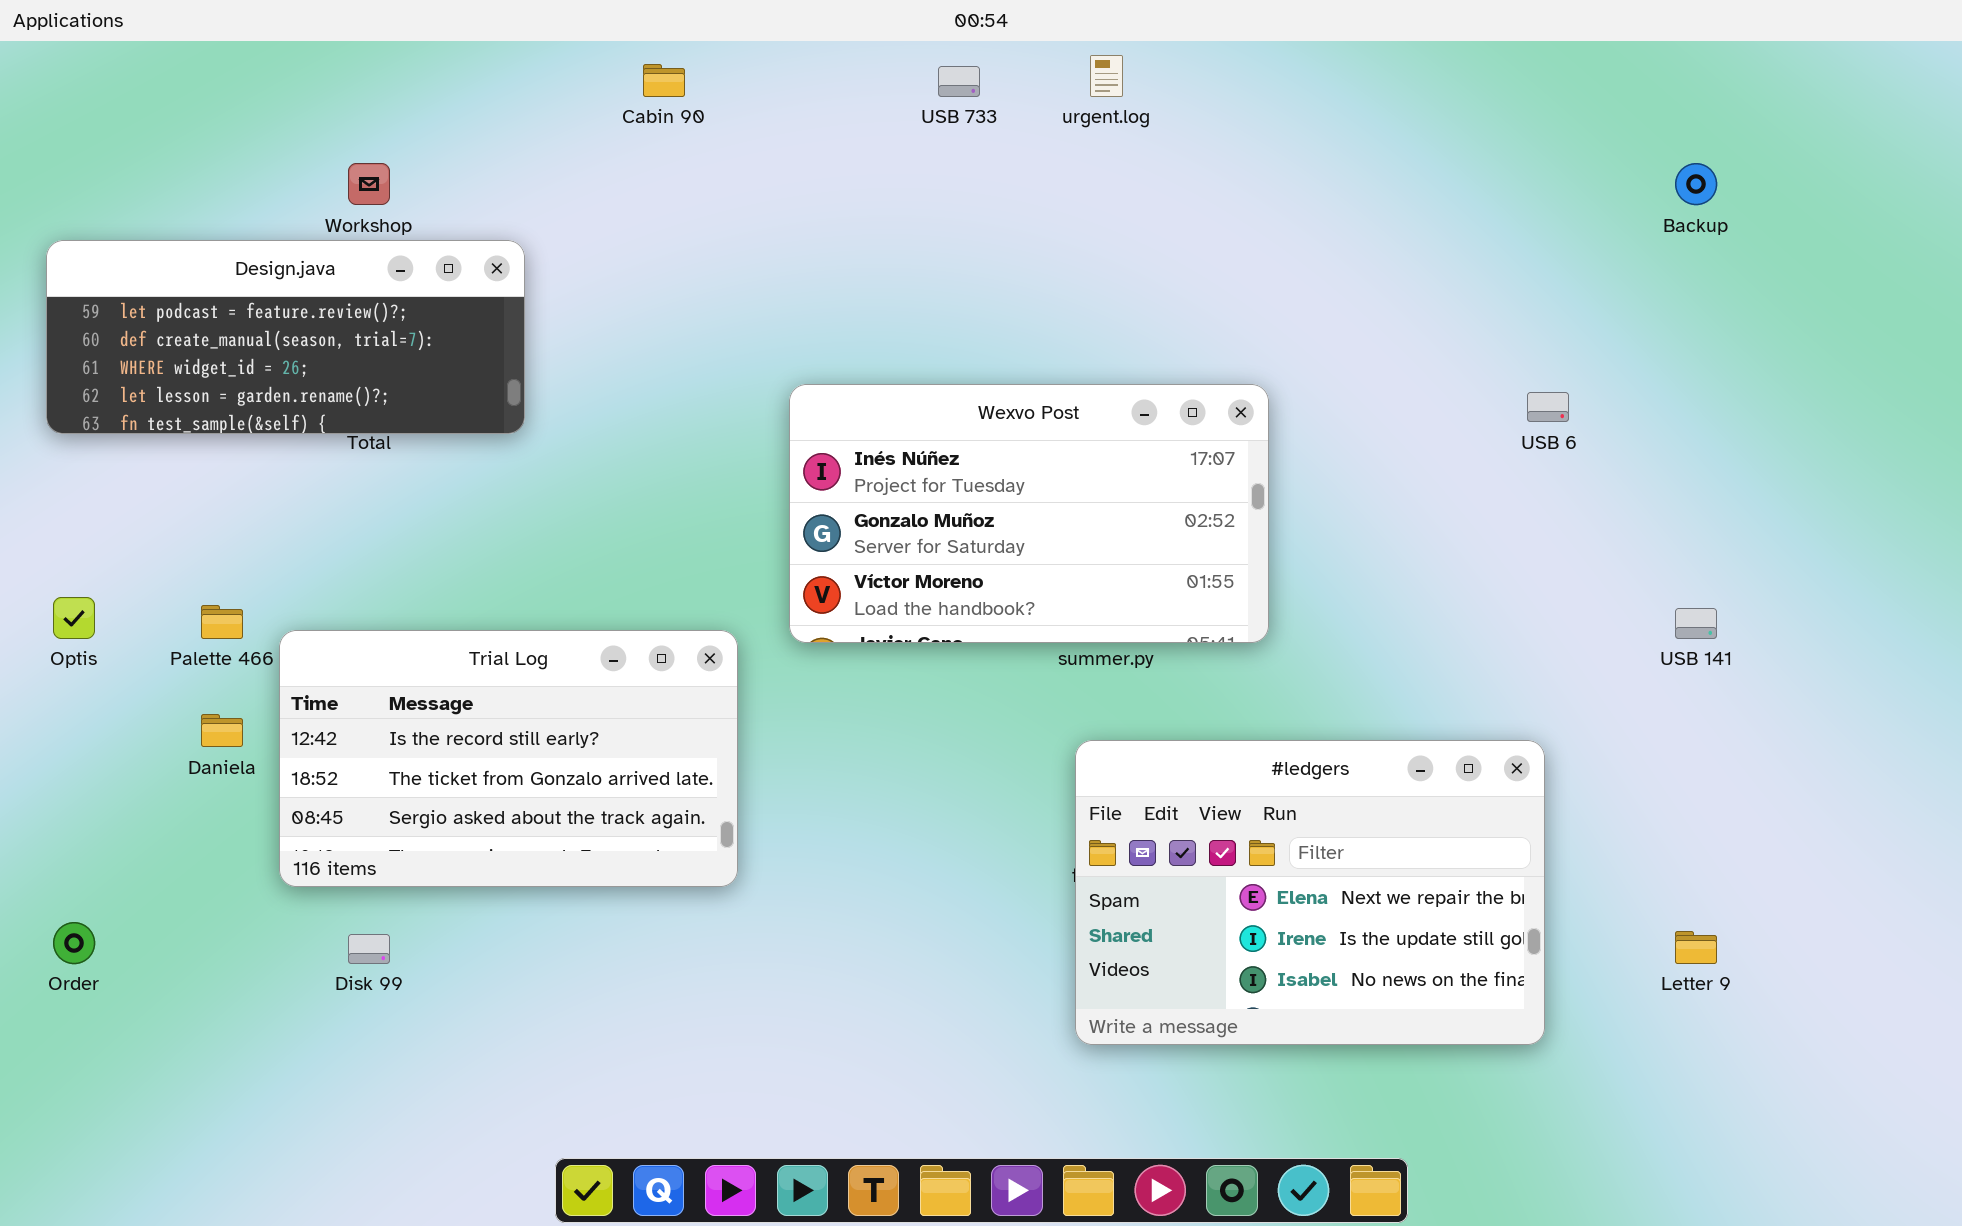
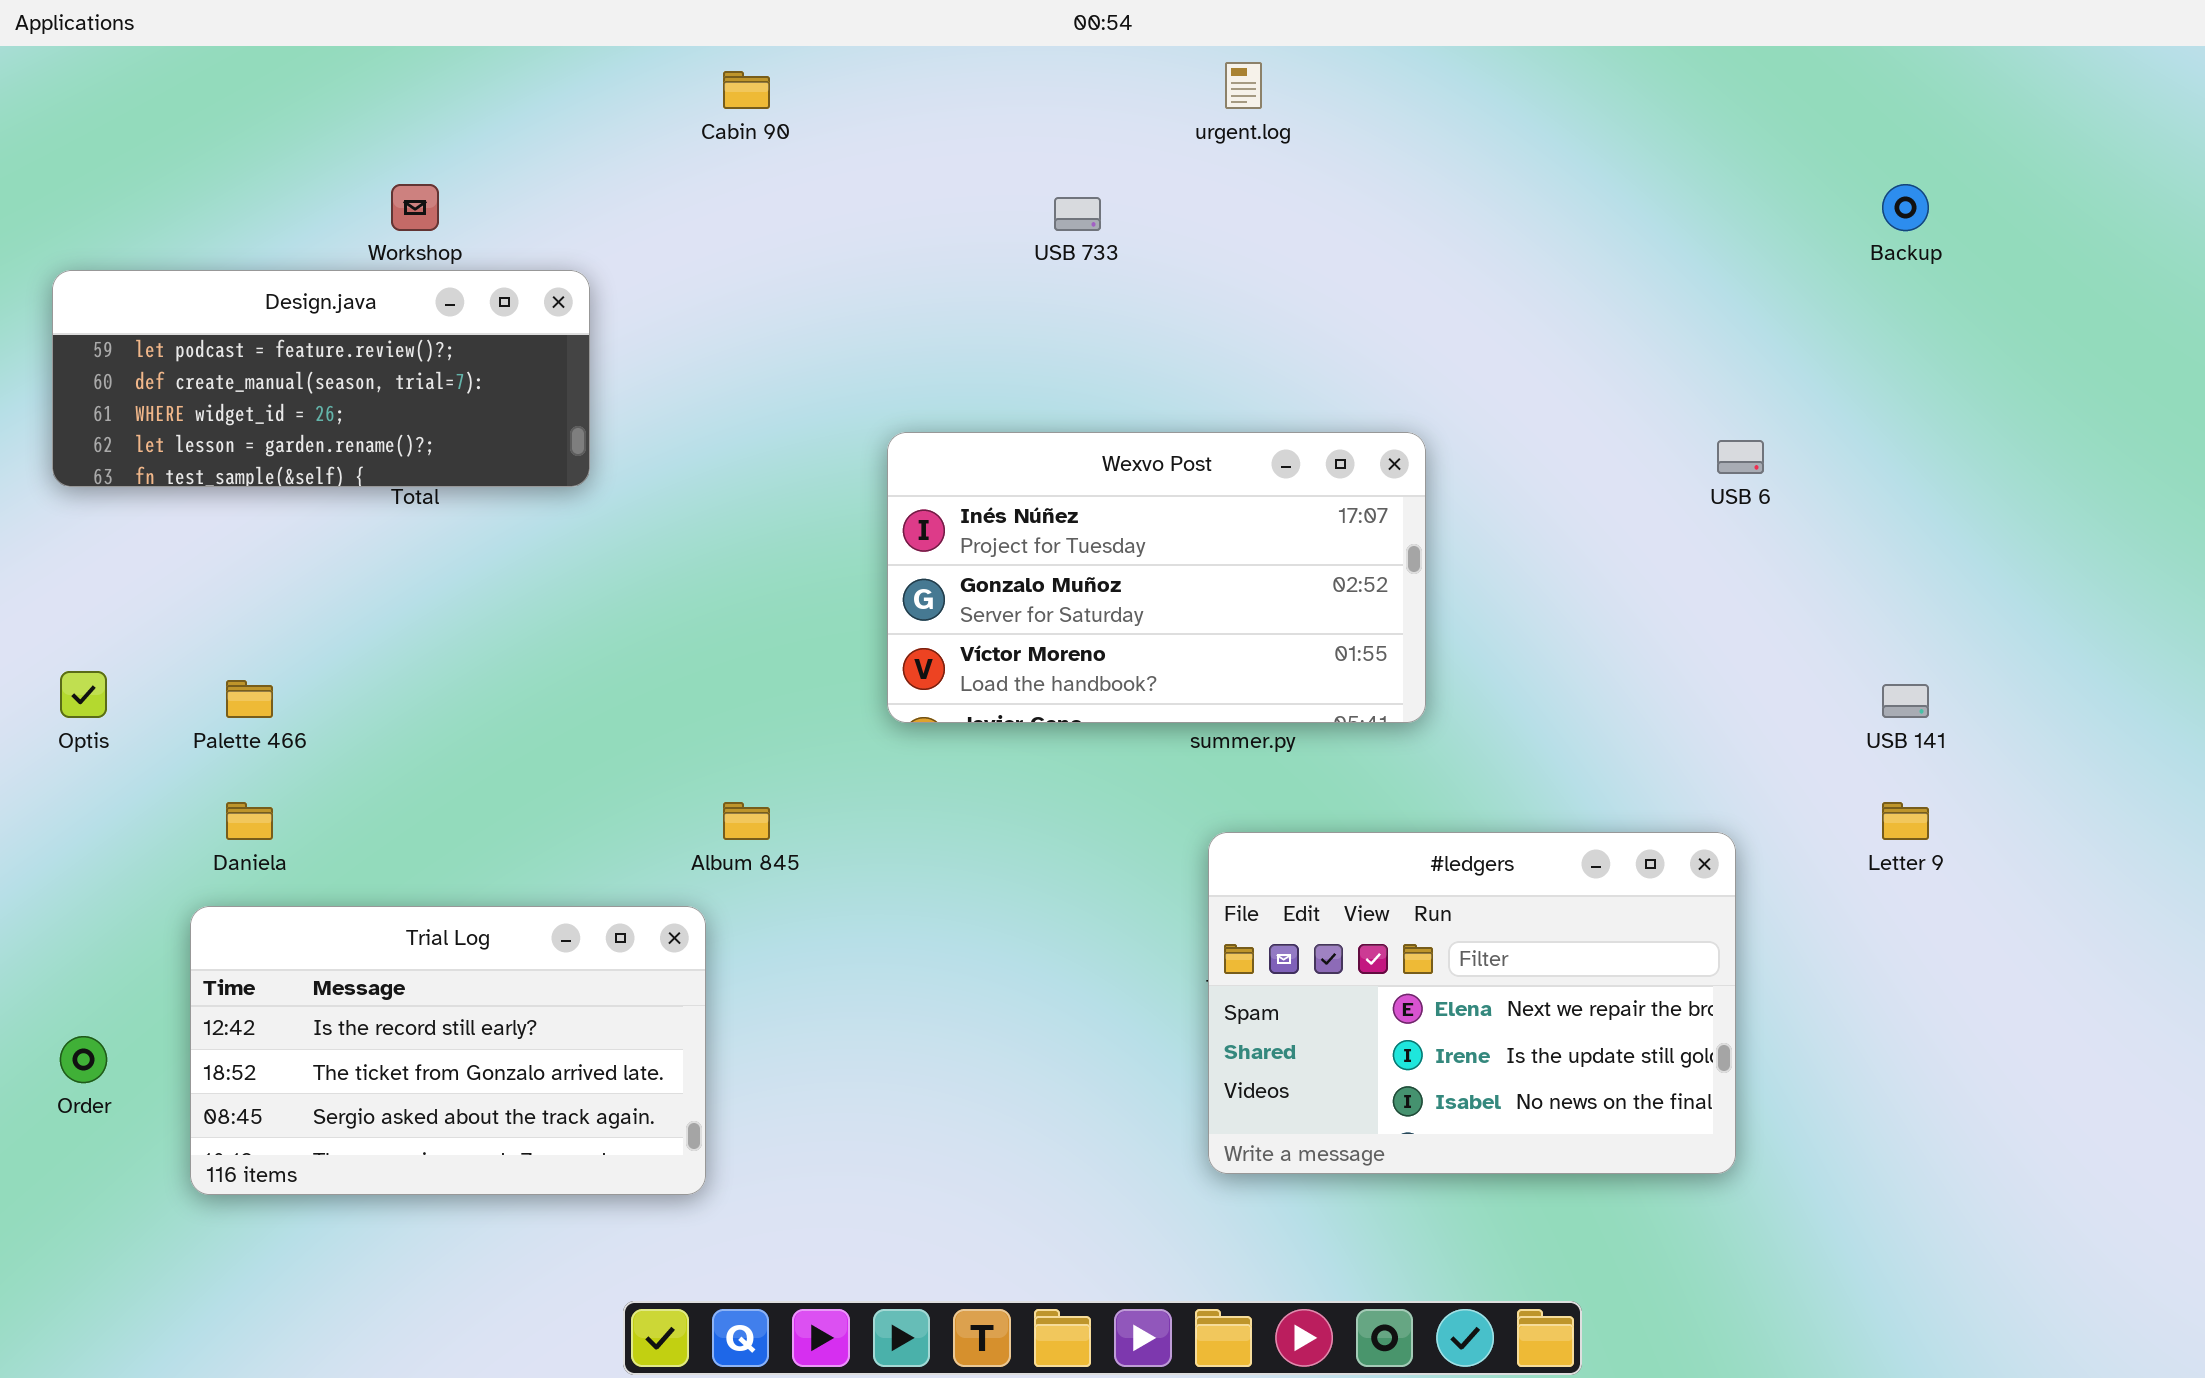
USB 733: [938,66,980,97] -> [1054,197,1101,231], moved
Trial Log: [279,630,738,887] -> [190,906,706,1195], moved
Letter 9: [1675,931,1717,964] -> [1882,802,1929,840], moved

